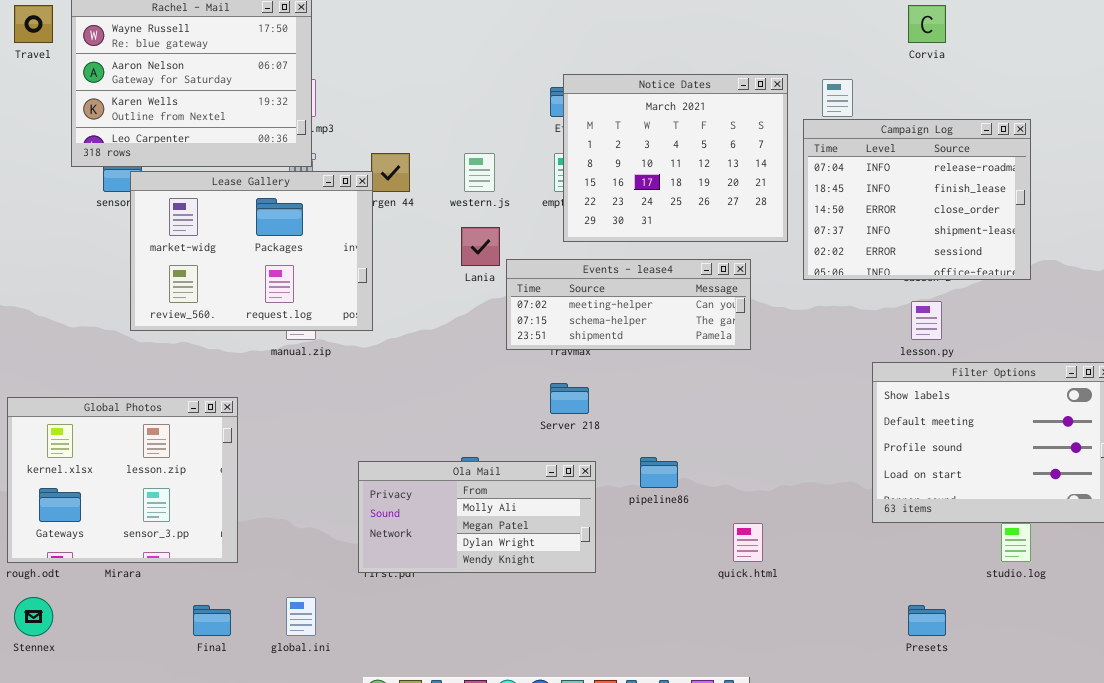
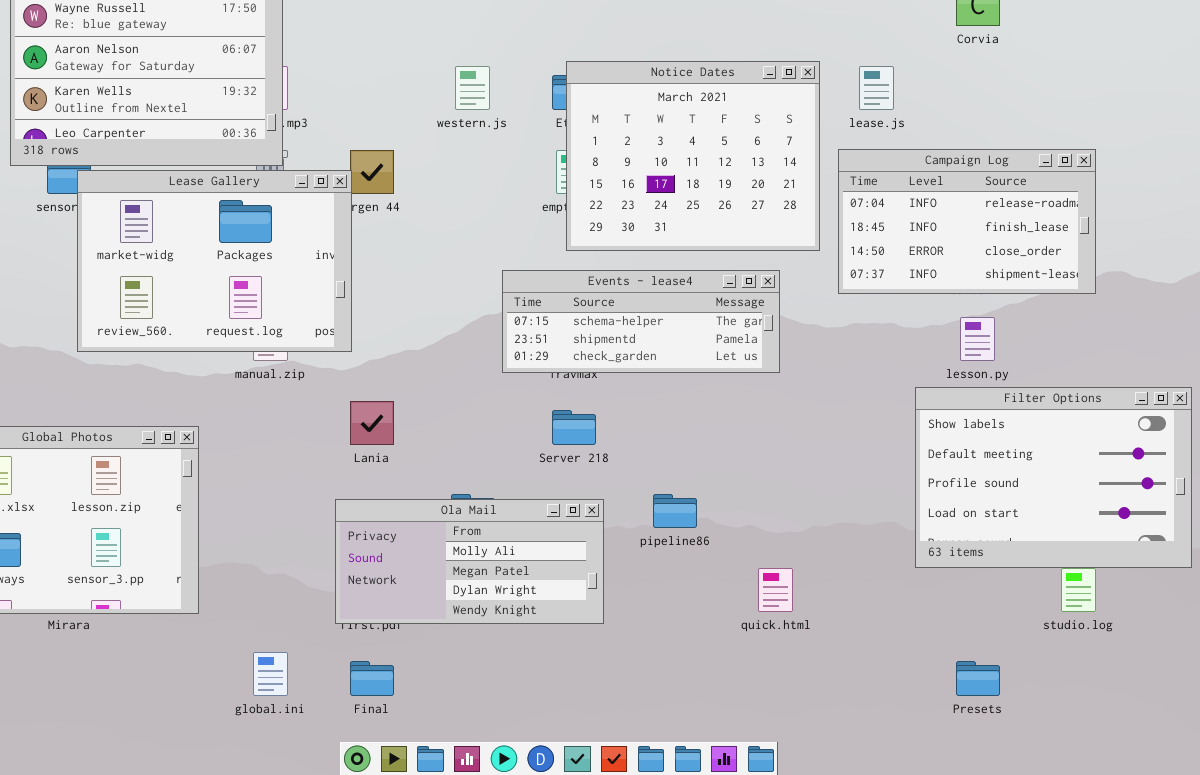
Campaign Log: [803,119,1031,280] -> [838,149,1096,294], resized
western.js: [464,153,495,192] -> [455,66,490,110], moved
Lania: [461,227,500,266] -> [350,401,394,445], moved
Events - lease4: [506,259,751,350] -> [502,270,780,373], scrolled down 1 row
Final: [193,605,231,636] -> [350,661,394,696], moved

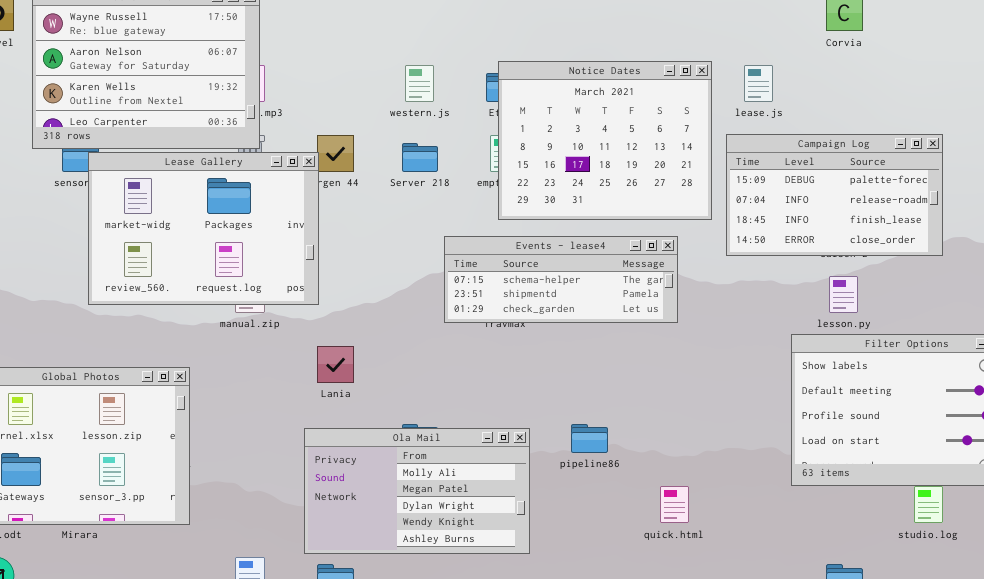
Campaign Log: [838,149,1096,294] -> [726,134,943,256], scrolled up 1 row
Server 218: [552,410,596,445] -> [402,143,438,172], moved
Ola Mail: [335,499,604,624] -> [304,428,530,554], resized

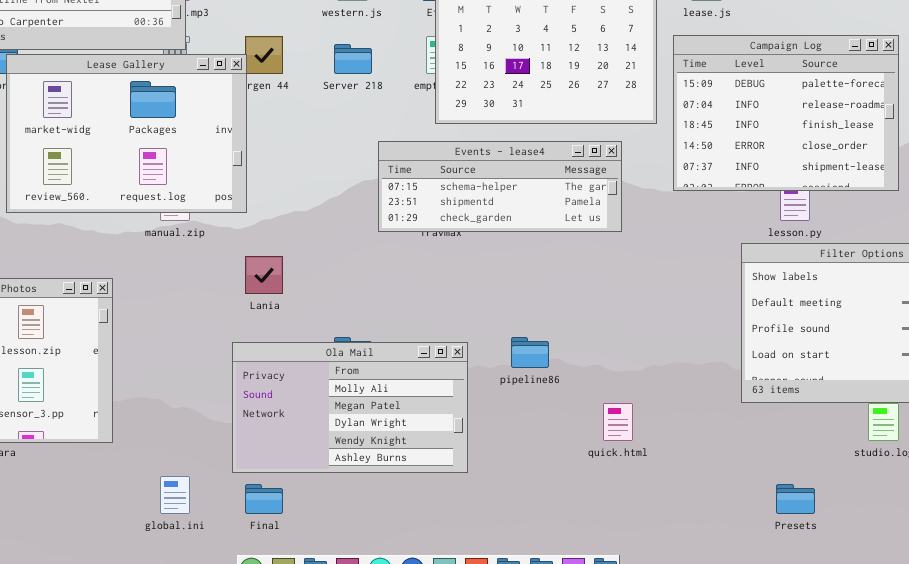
Campaign Log: [726,134,943,256] -> [673,35,899,191], resized

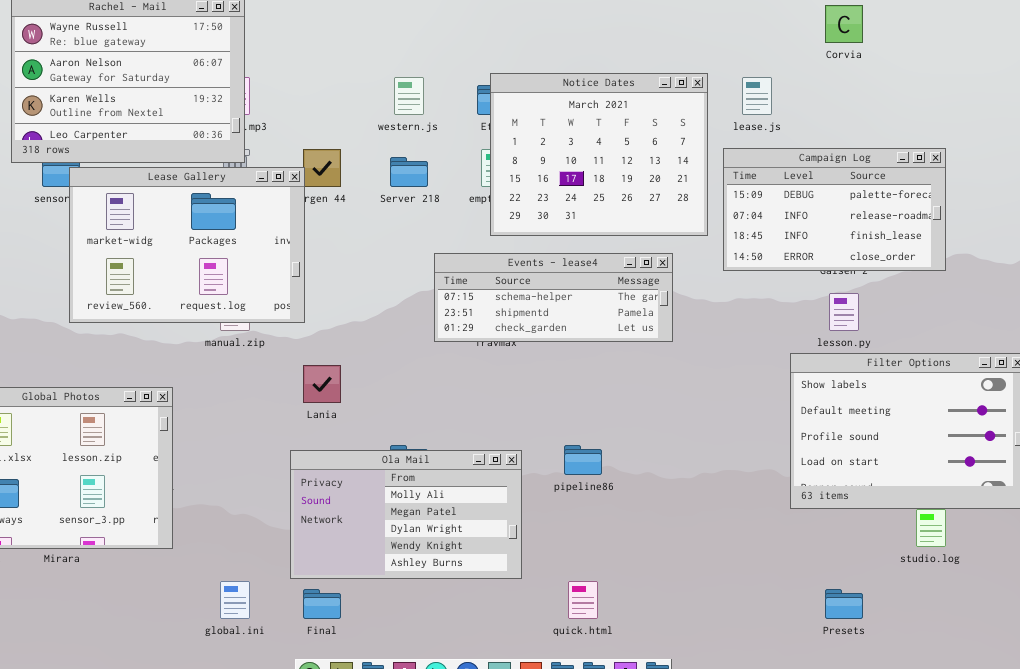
Campaign Log: [673,35,899,191] -> [723,148,946,271], resized
quick.html: [603,403,633,441] -> [568,581,598,619], moved

